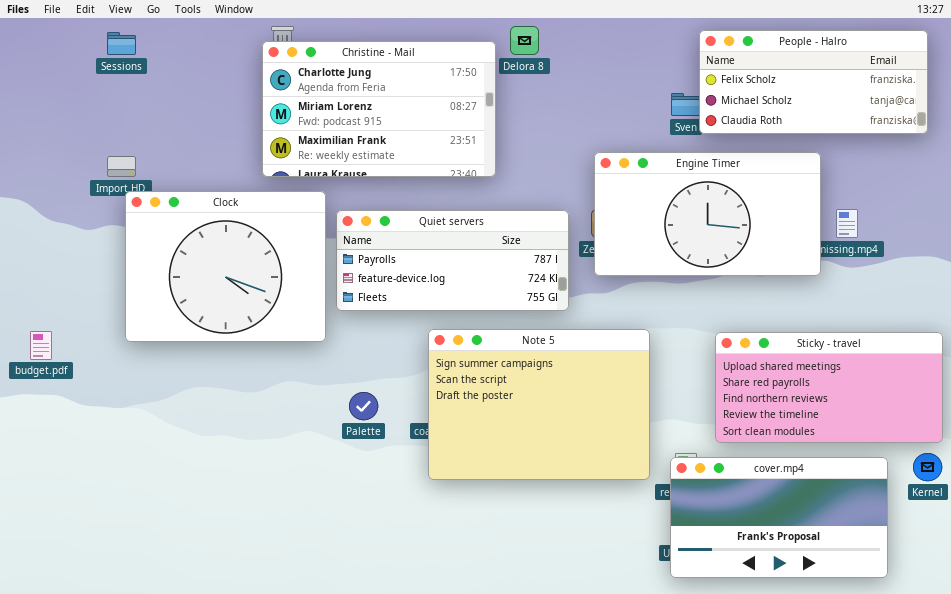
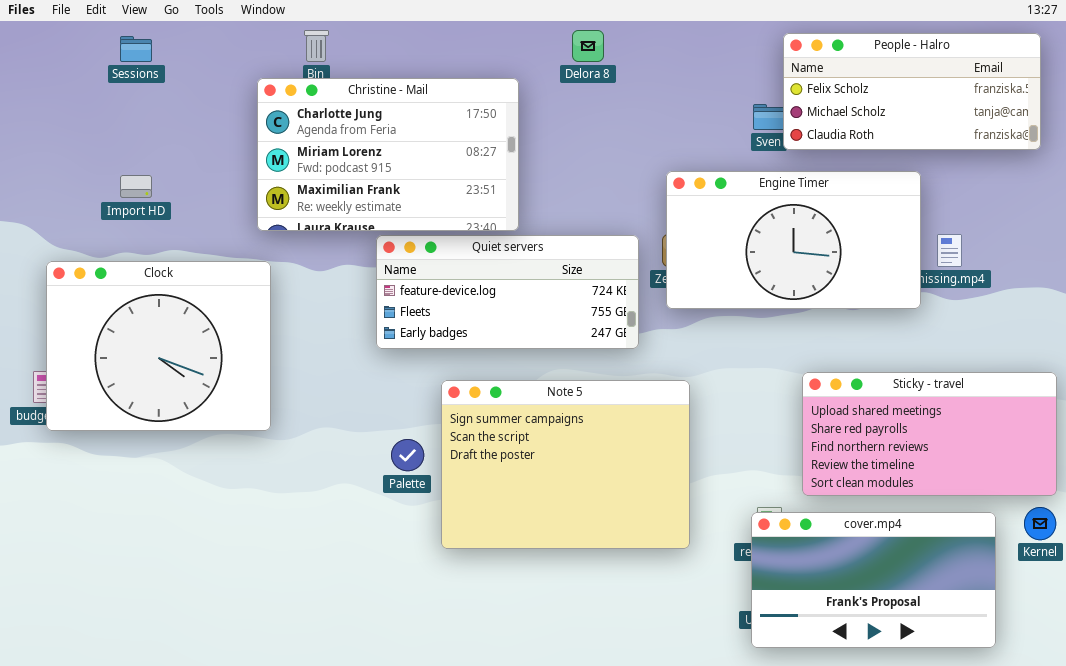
Christine - Mail: [262,41,496,177] -> [257,78,519,231], moved
Clock: [125,191,326,342] -> [46,261,271,431], moved
Quiet servers: [336,210,569,311] -> [376,235,639,349], scrolled down 1 row
Note 5: [428,329,650,480] -> [441,380,690,549], moved

